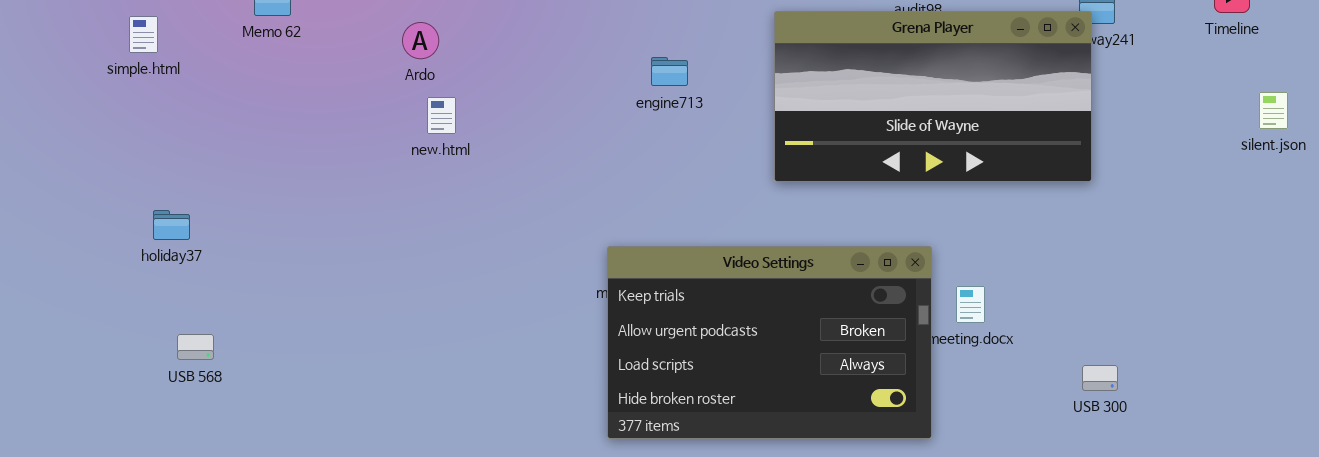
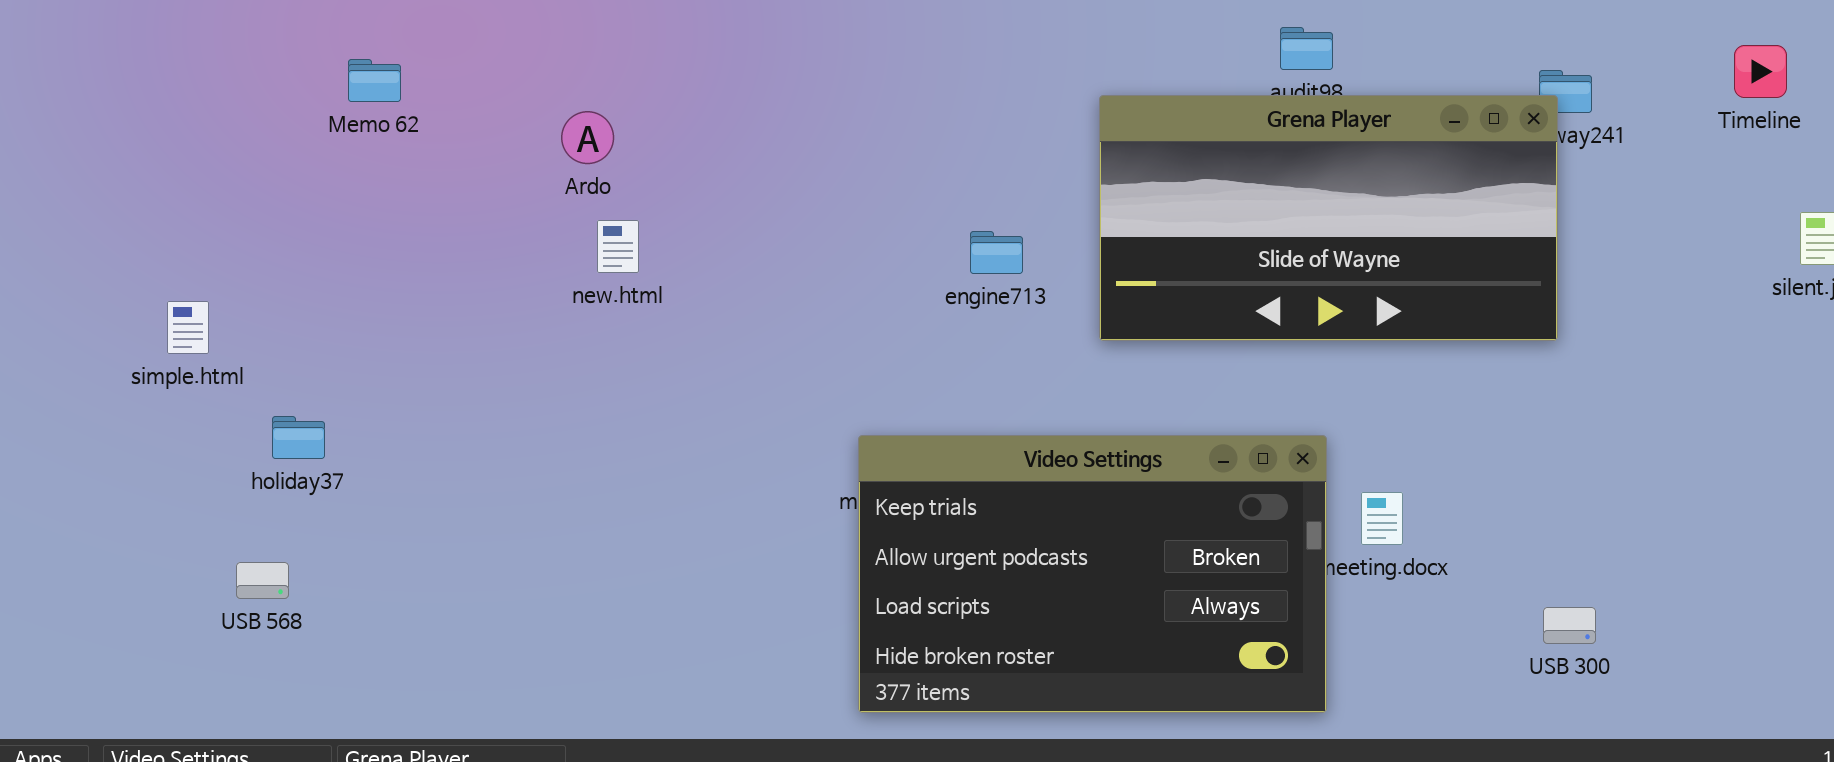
simple.html: [129,16,158,53] -> [167,301,209,354], moved
engine713: [651,57,688,86] -> [970,231,1023,274], moved
holiday37: [153,210,190,240] -> [272,416,325,459], moved

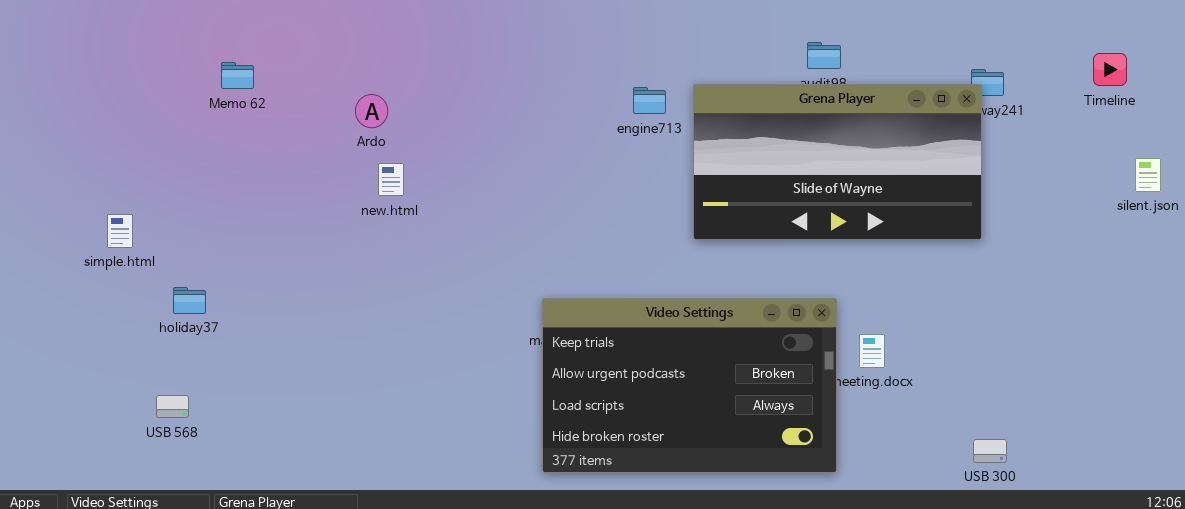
engine713: [970,231,1023,274] -> [633,87,666,114], moved
USB 568: [236,562,289,599] -> [156,395,189,418], moved
USB 300: [1543,607,1596,644] -> [973,439,1007,463], moved

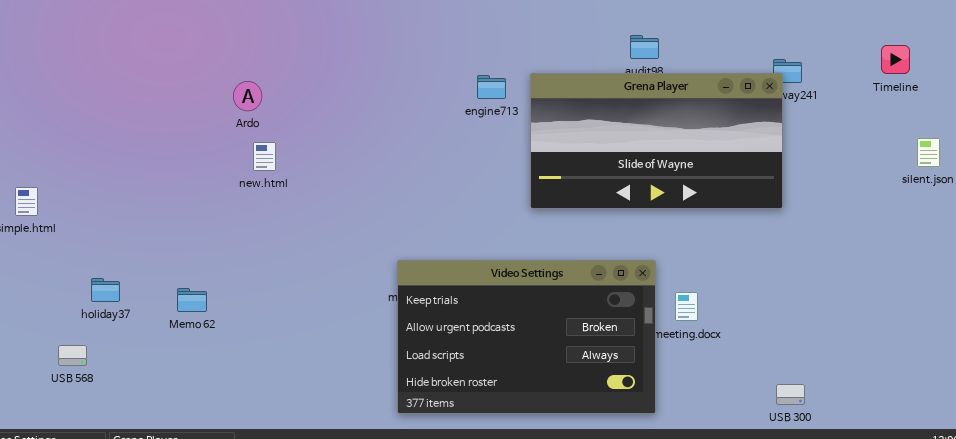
Memo 62: [221,62,254,89] -> [177,288,207,312], moved
holiday37: [173,287,206,314] -> [91,278,120,302], moved

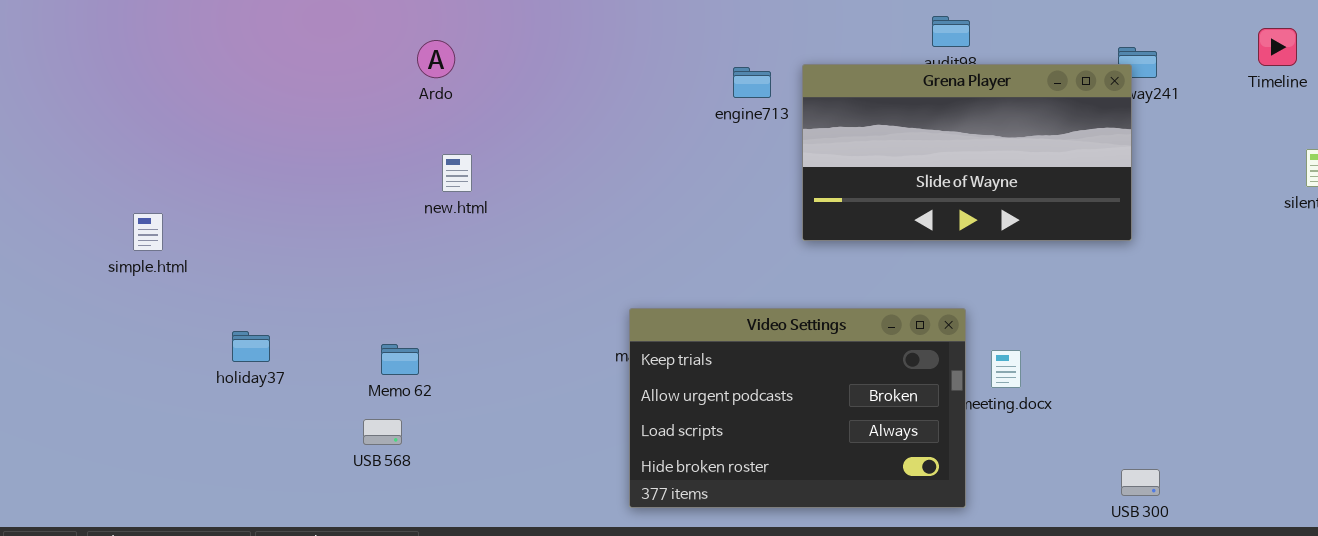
Ardo: [233,81,262,111] -> [417,40,455,78], moved
Memo 62: [177,288,207,312] -> [381,344,419,375], moved
USB 568: [58,345,87,366] -> [363,419,402,445], moved

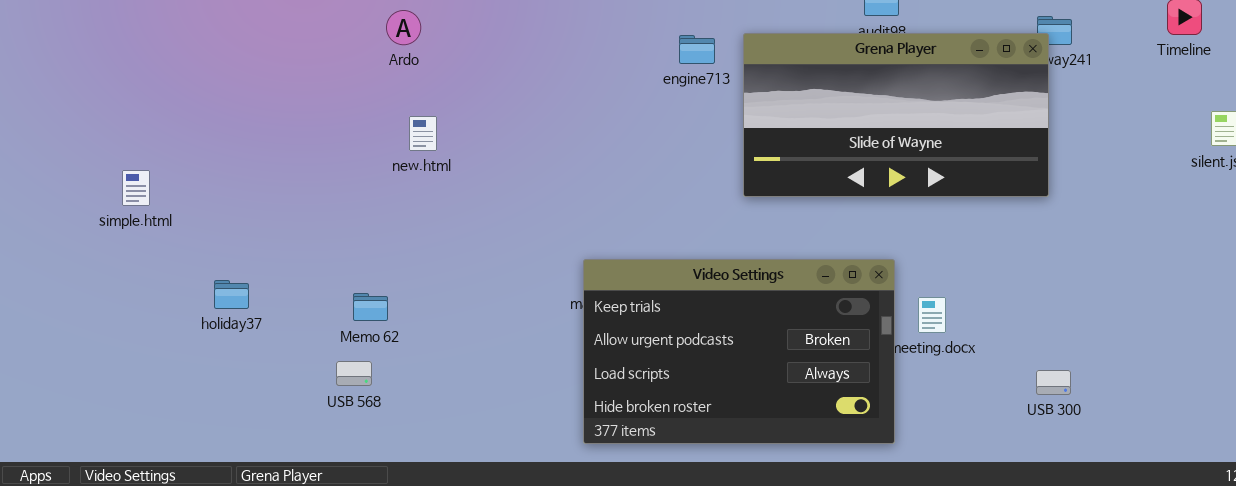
USB 300: [1121,469,1160,496] -> [1036,370,1071,395], moved

